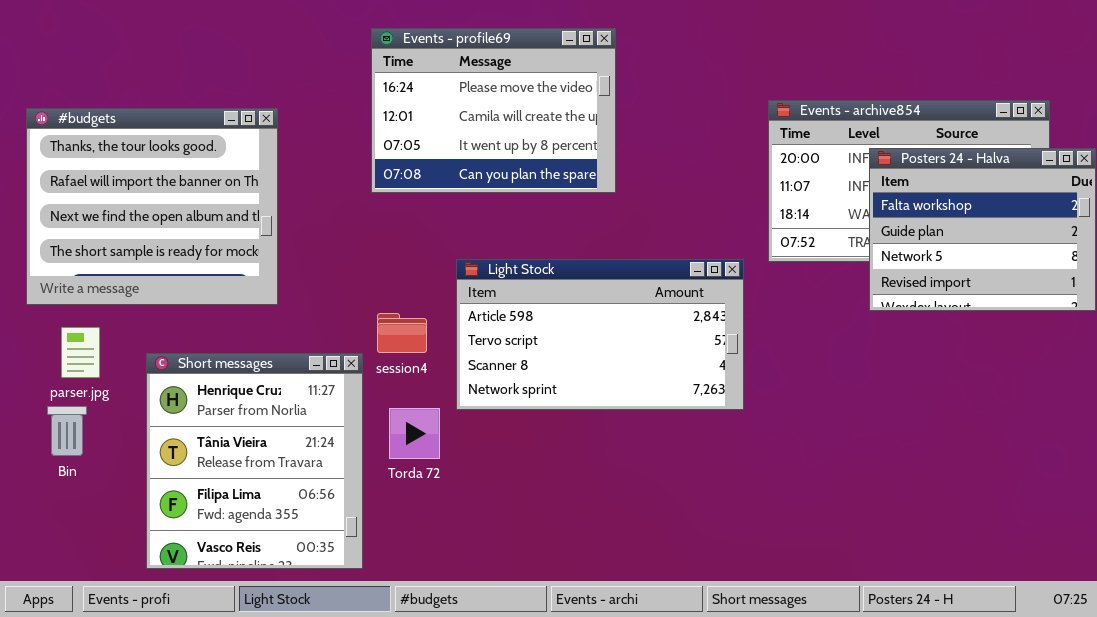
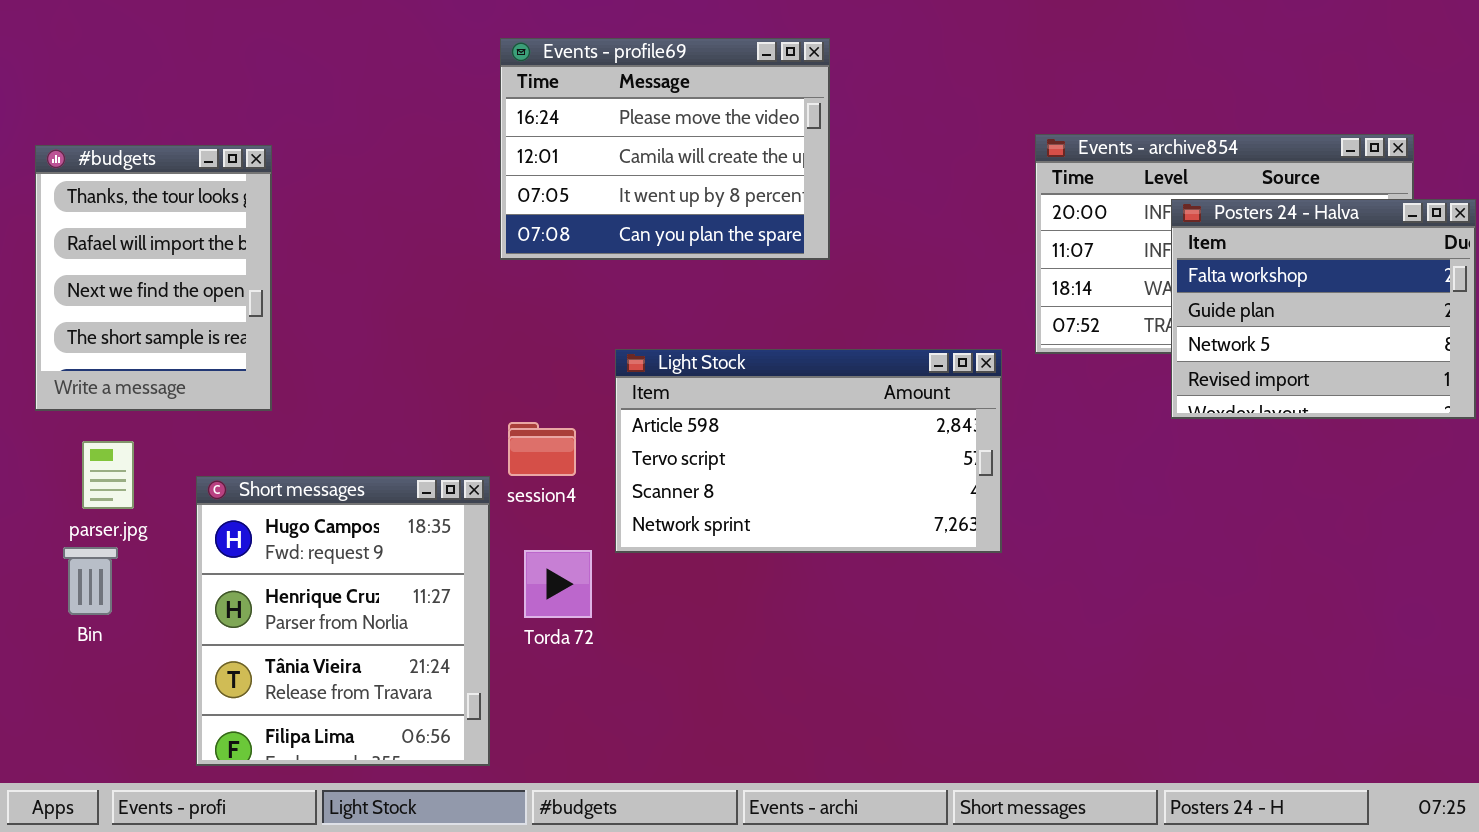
#budgets: [26,108,278,305] -> [35,145,272,411], resized
Short messages: [146,353,363,569] -> [196,476,490,766], scrolled up 1 row

